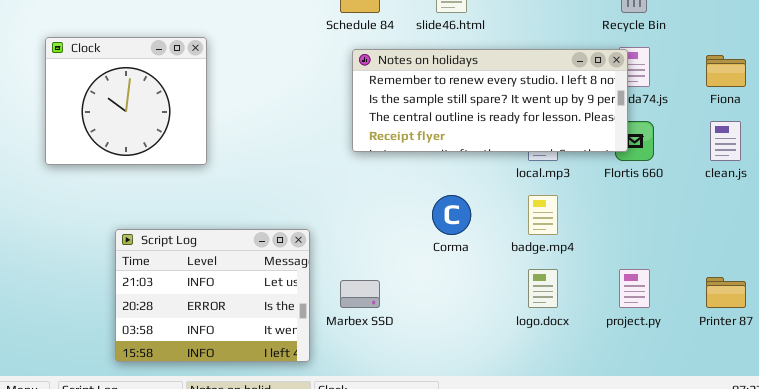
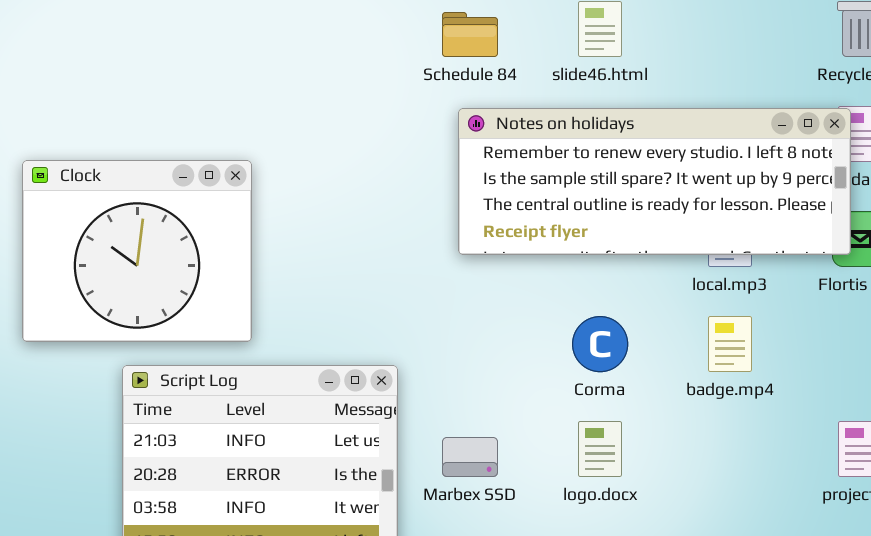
Clock: [45,37,207,165] -> [22,160,252,342], moved
logo.docx: [528,269,558,308] -> [578,421,622,477], moved

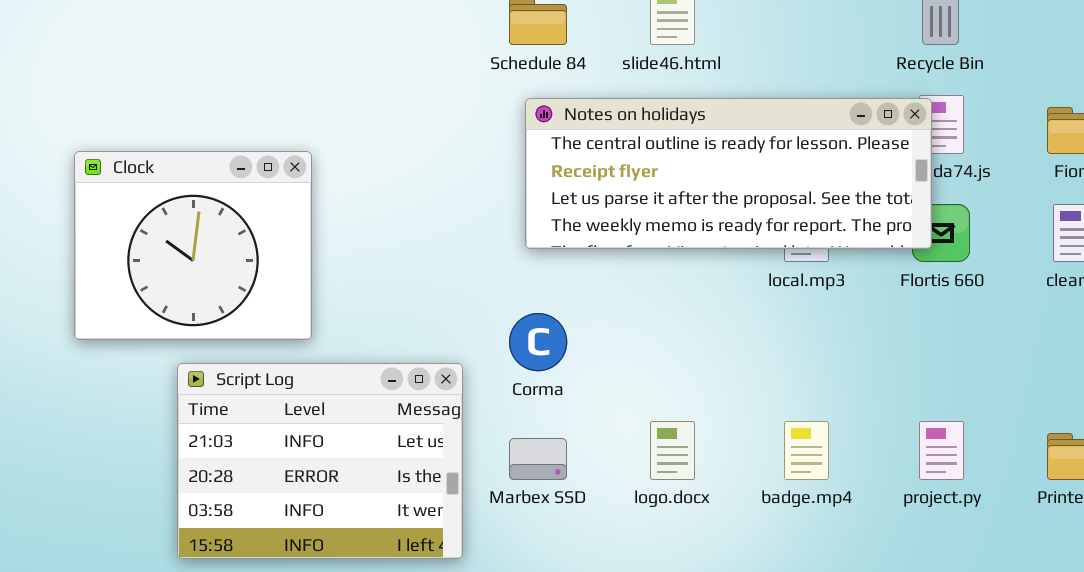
Notes on holidays: [458,108,851,255] -> [525,98,932,249], scrolled down 2 rows
Corma: [572,316,628,372] -> [509,313,567,371], moved
badge.mp4: [708,316,752,372] -> [784,421,829,480], moved

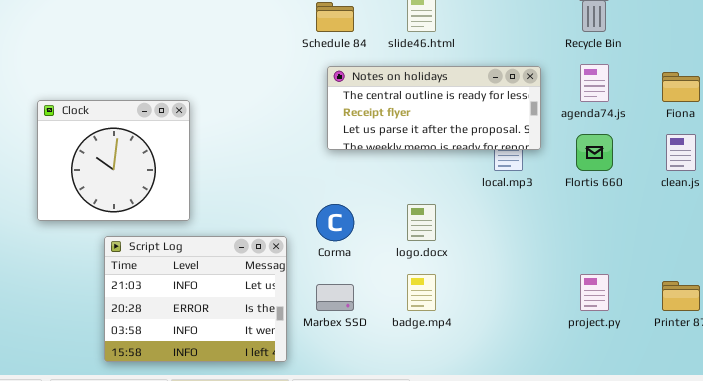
Notes on holidays: [525,98,932,249] -> [327,66,541,150], resized
logo.docx: [650,421,695,480] -> [407,204,436,241], moved
badge.mp4: [784,421,829,480] -> [407,274,436,311], moved

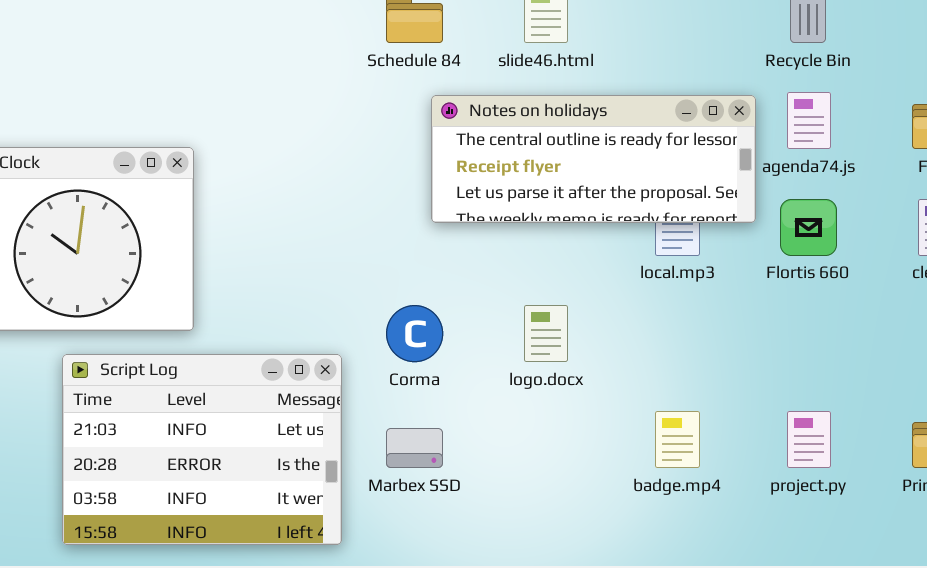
Notes on holidays: [327,66,541,150] -> [431,95,756,223], moved
badge.mp4: [407,274,436,311] -> [655,411,700,468], moved

